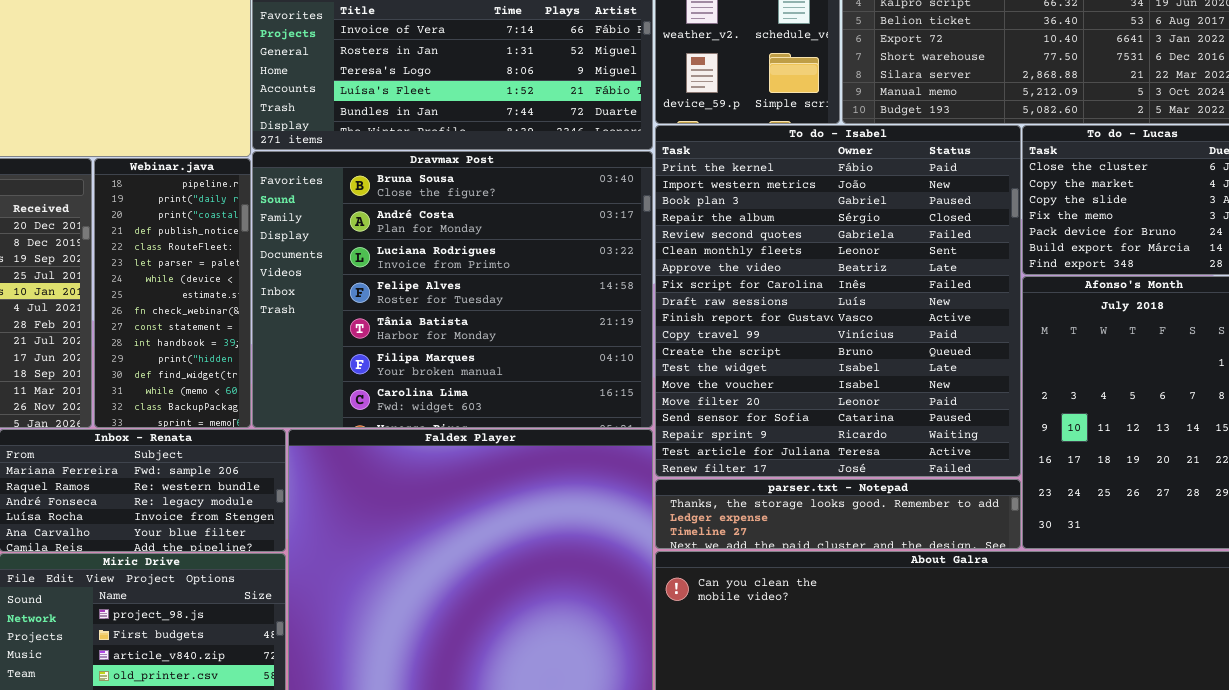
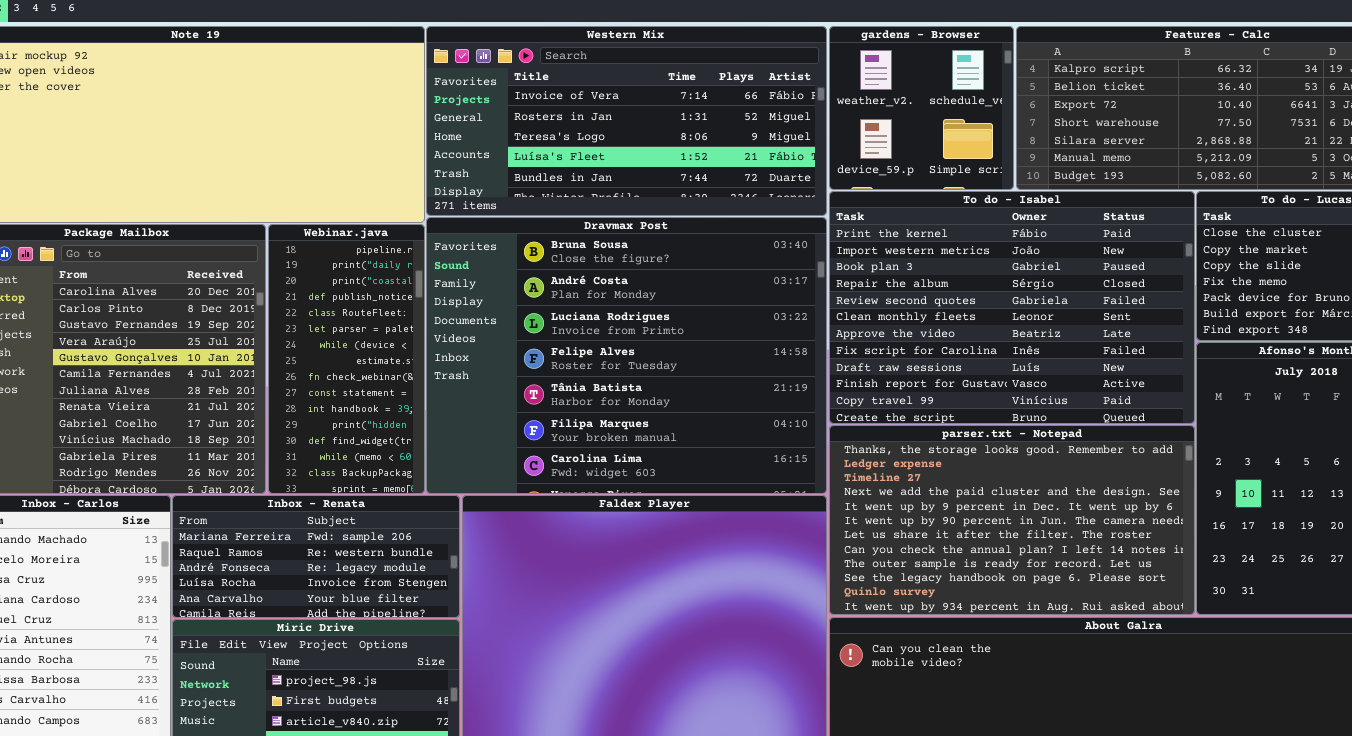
To do - Isabel: [655,125,1021,477] -> [829,191,1195,424], resized
parser.txt - Notepad: [655,479,1021,549] -> [829,425,1195,615], resized

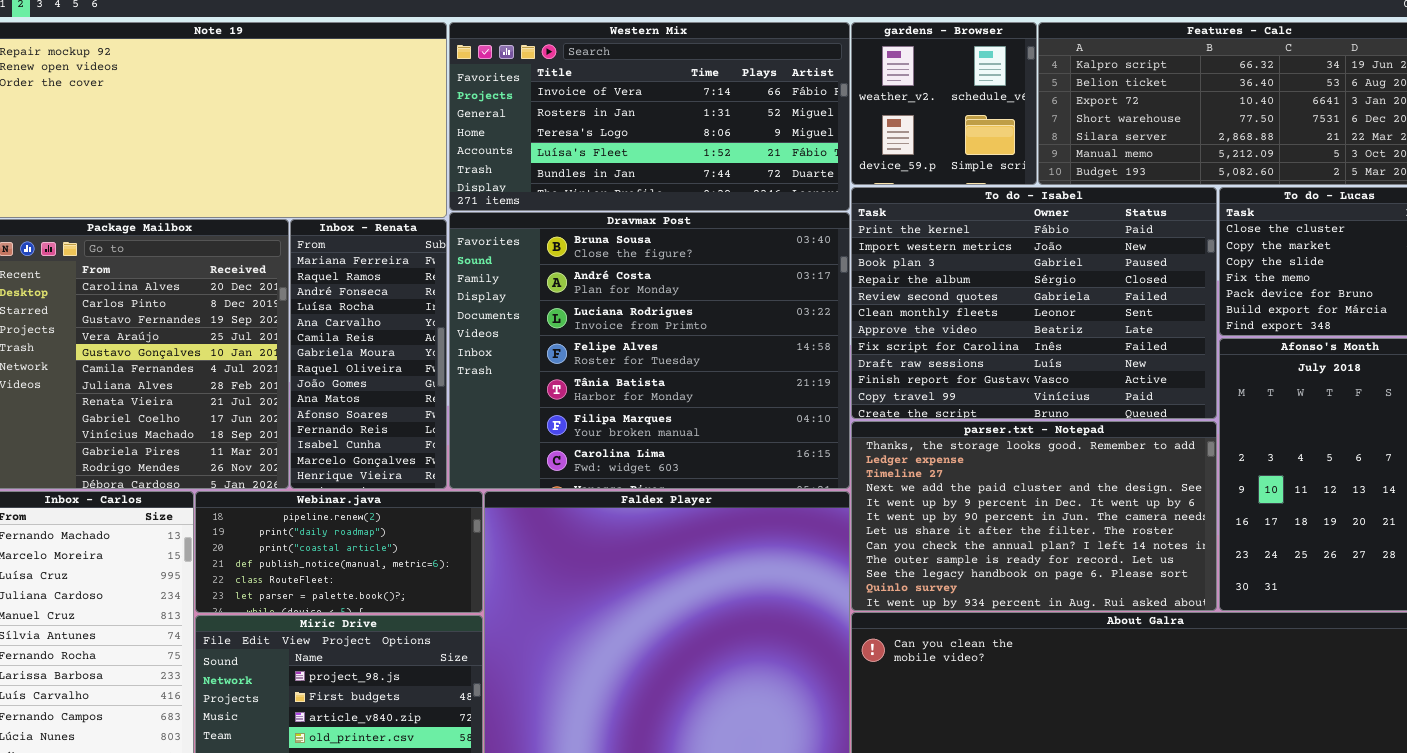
Webinar.java: [268,224,425,494] -> [195,491,483,613], moved, resized
Inbox - Renata: [172,495,460,618] -> [290,219,447,489], moved, resized

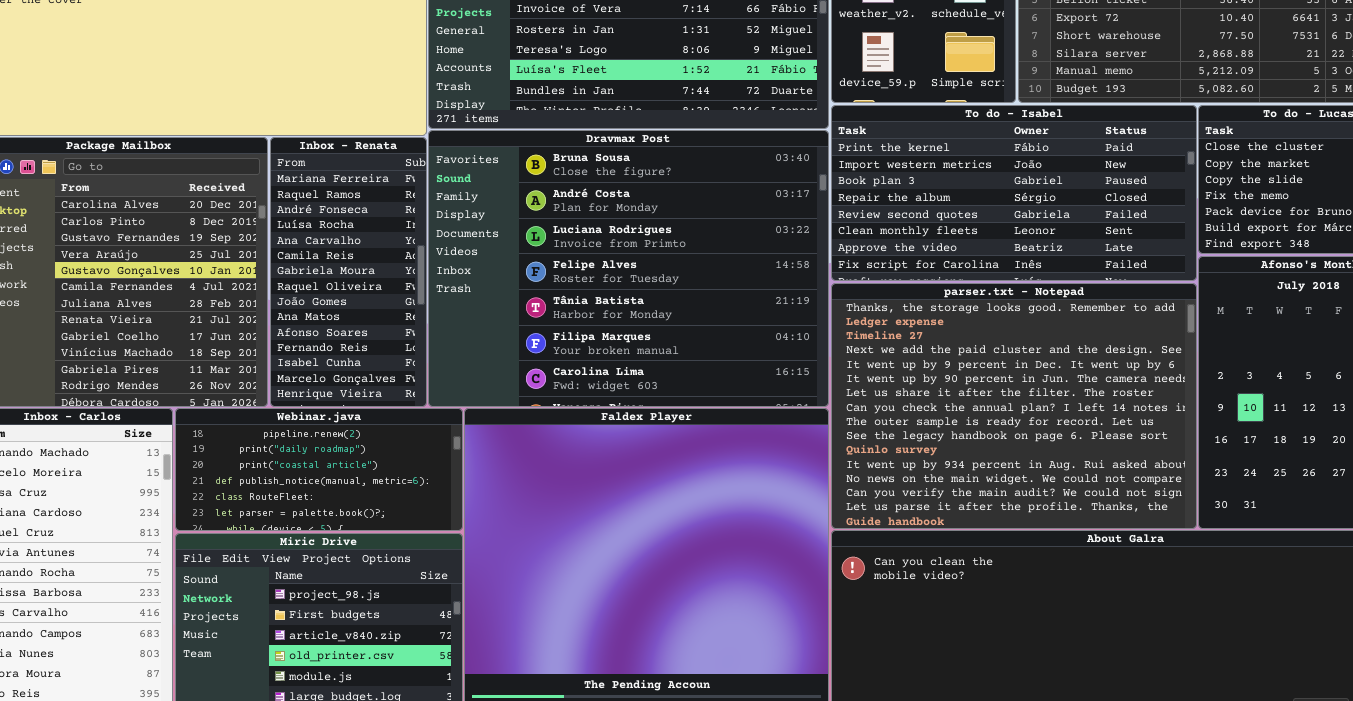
To do - Isabel: [851,187,1217,419] -> [831,105,1197,281], resized
parser.txt - Notepad: [851,421,1217,611] -> [831,283,1197,529], resized

